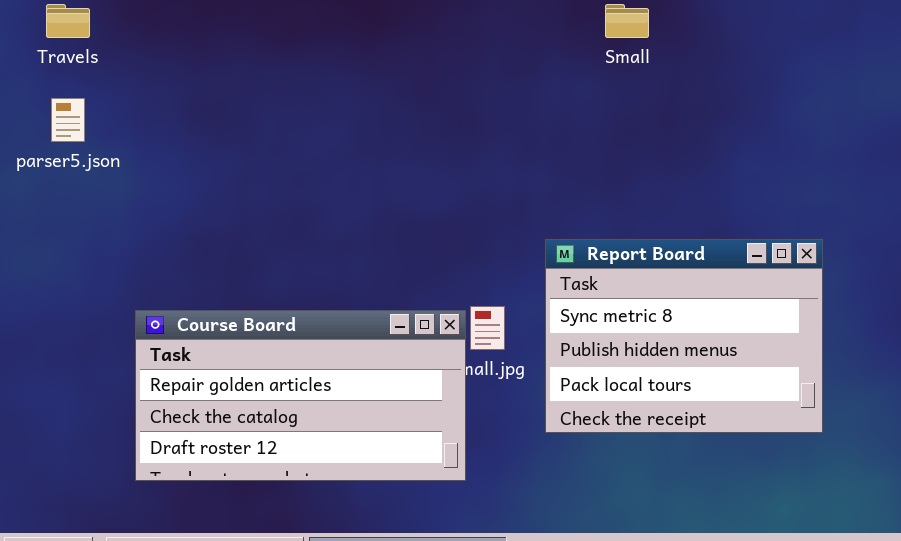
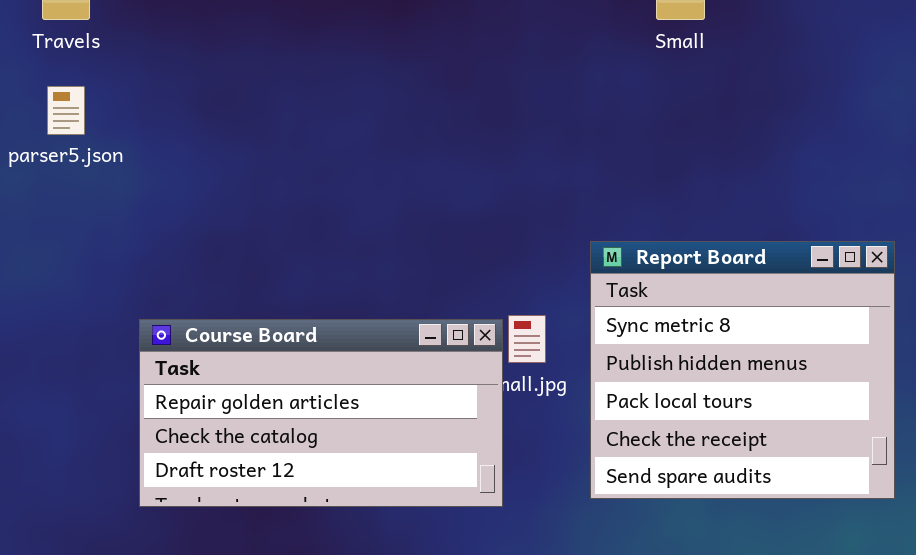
Report Board: [545,239,823,433] -> [590,241,895,499], resized

